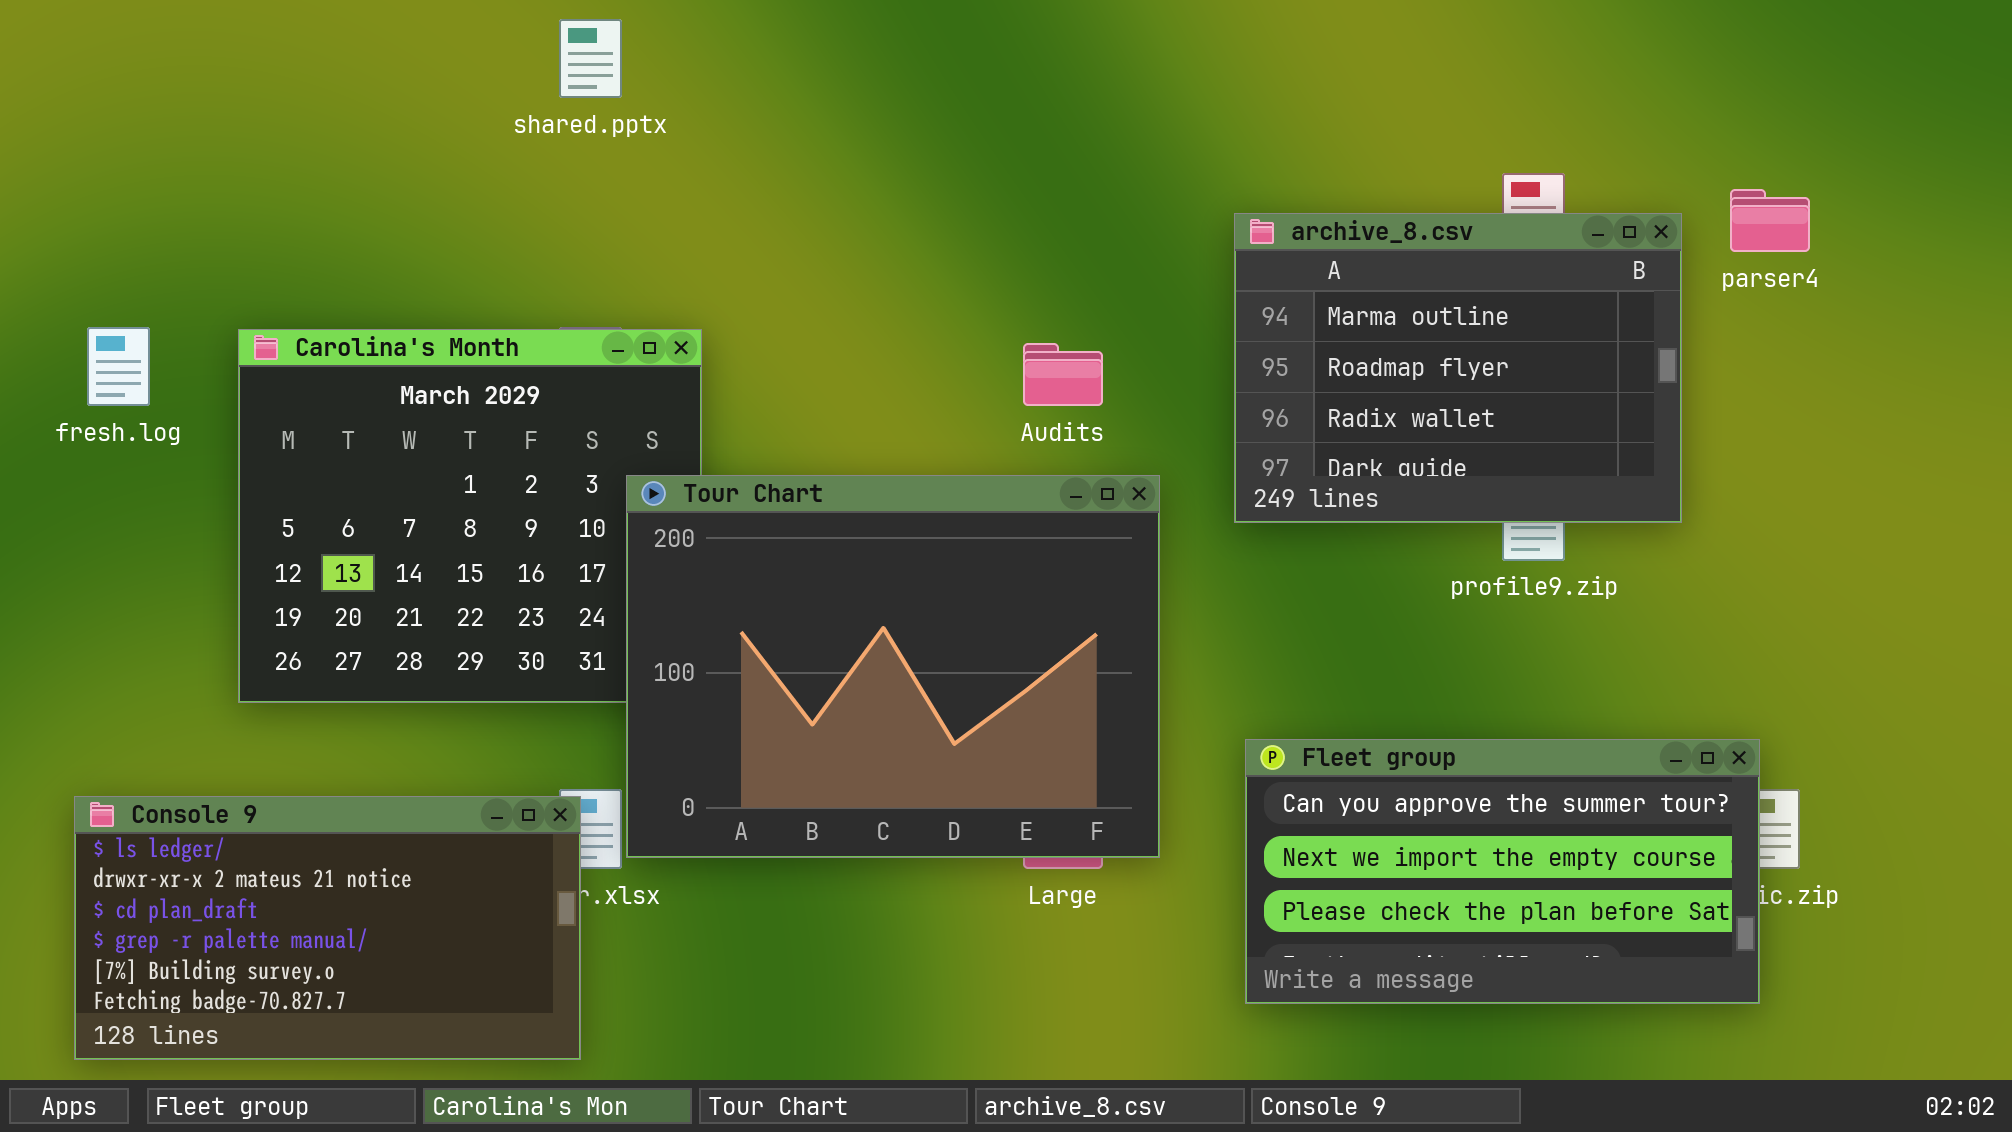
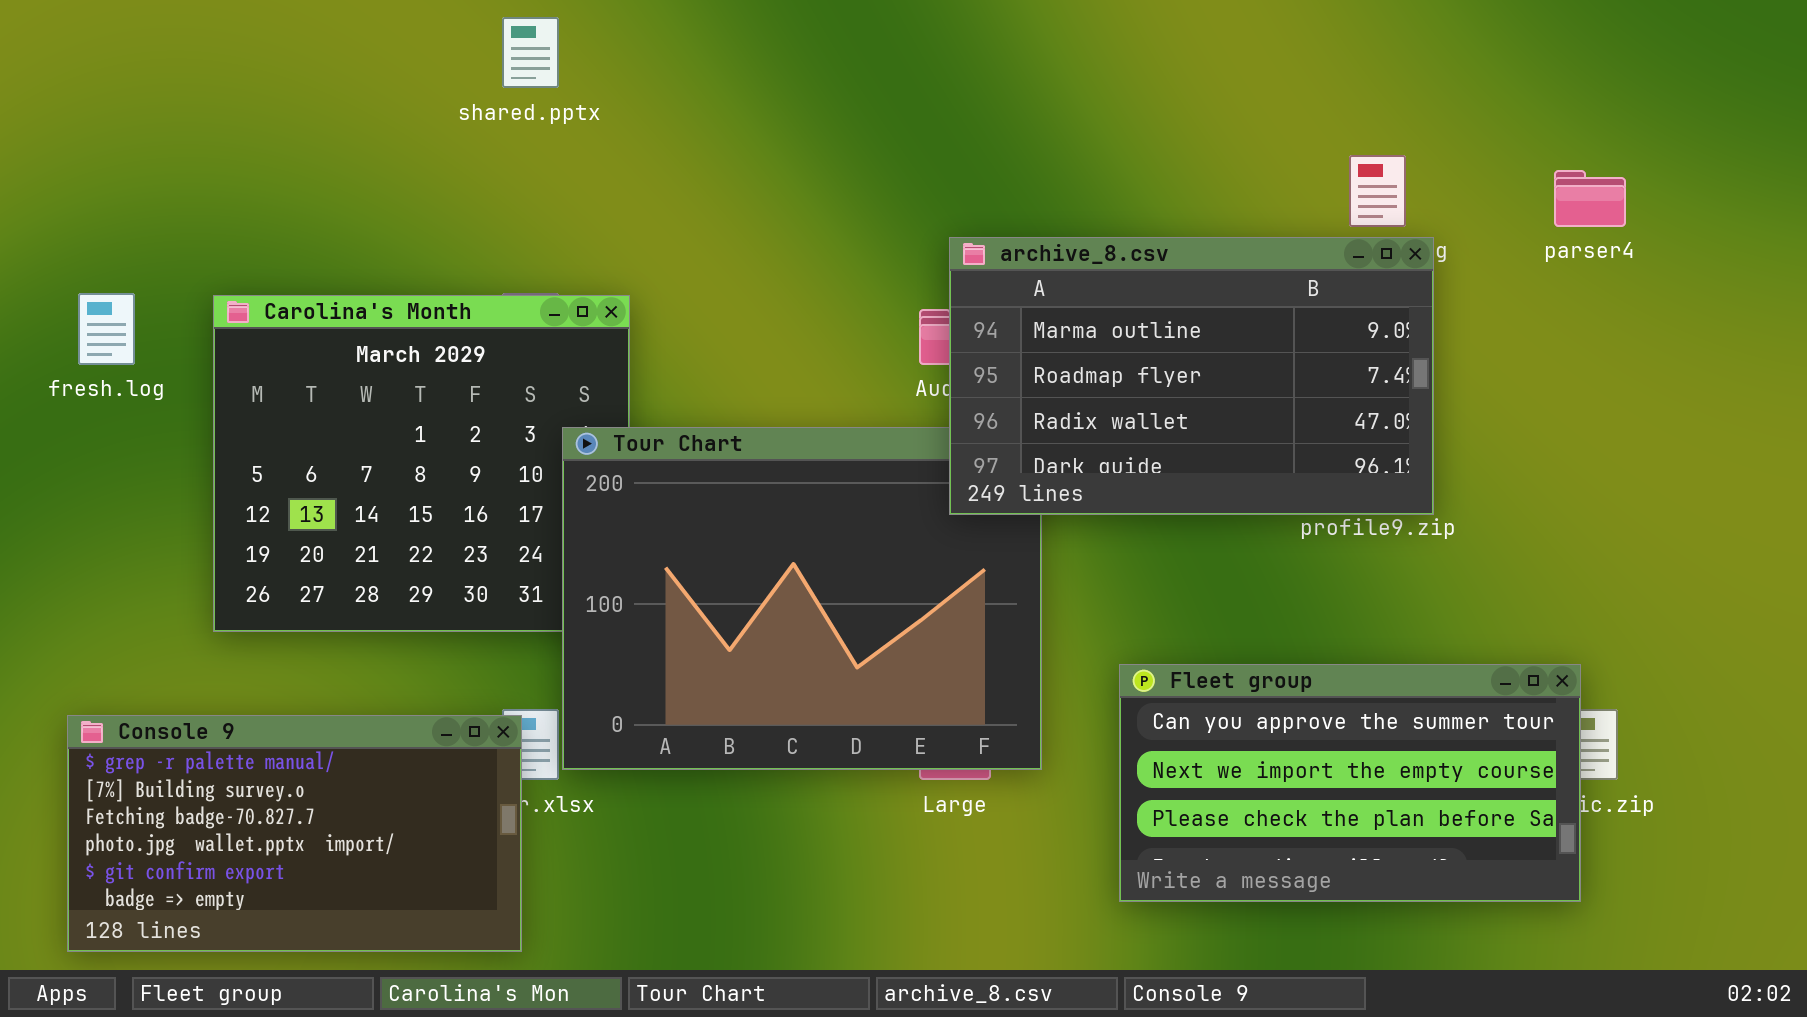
archive_8.csv: [1234,213,1682,523] -> [949,237,1434,515], moved, resized
Console 9: [74,796,581,1060] -> [67,715,522,952], scrolled down 3 rows

